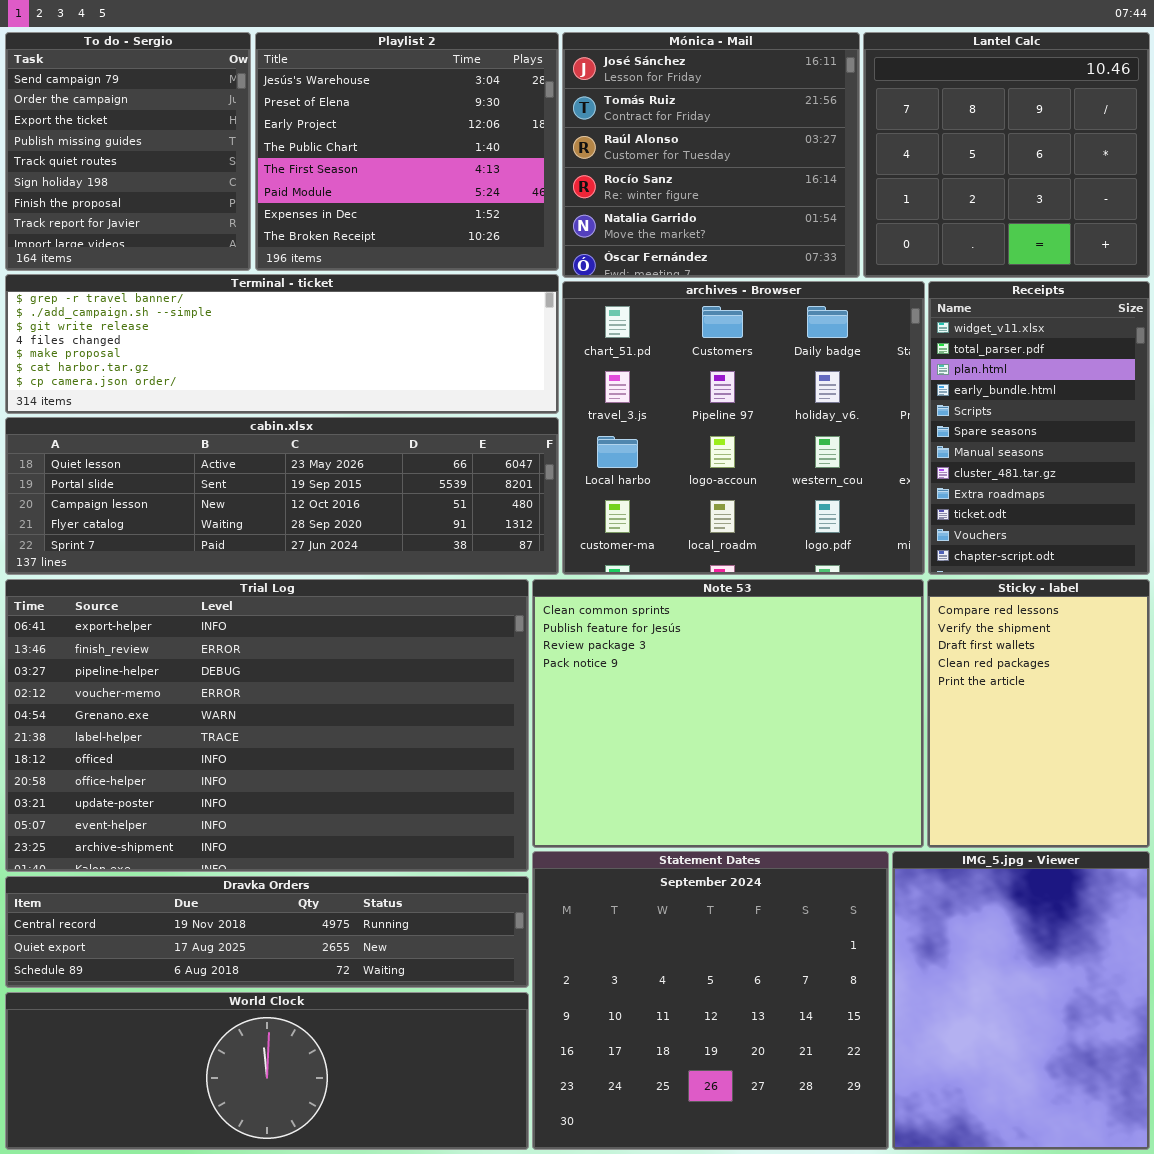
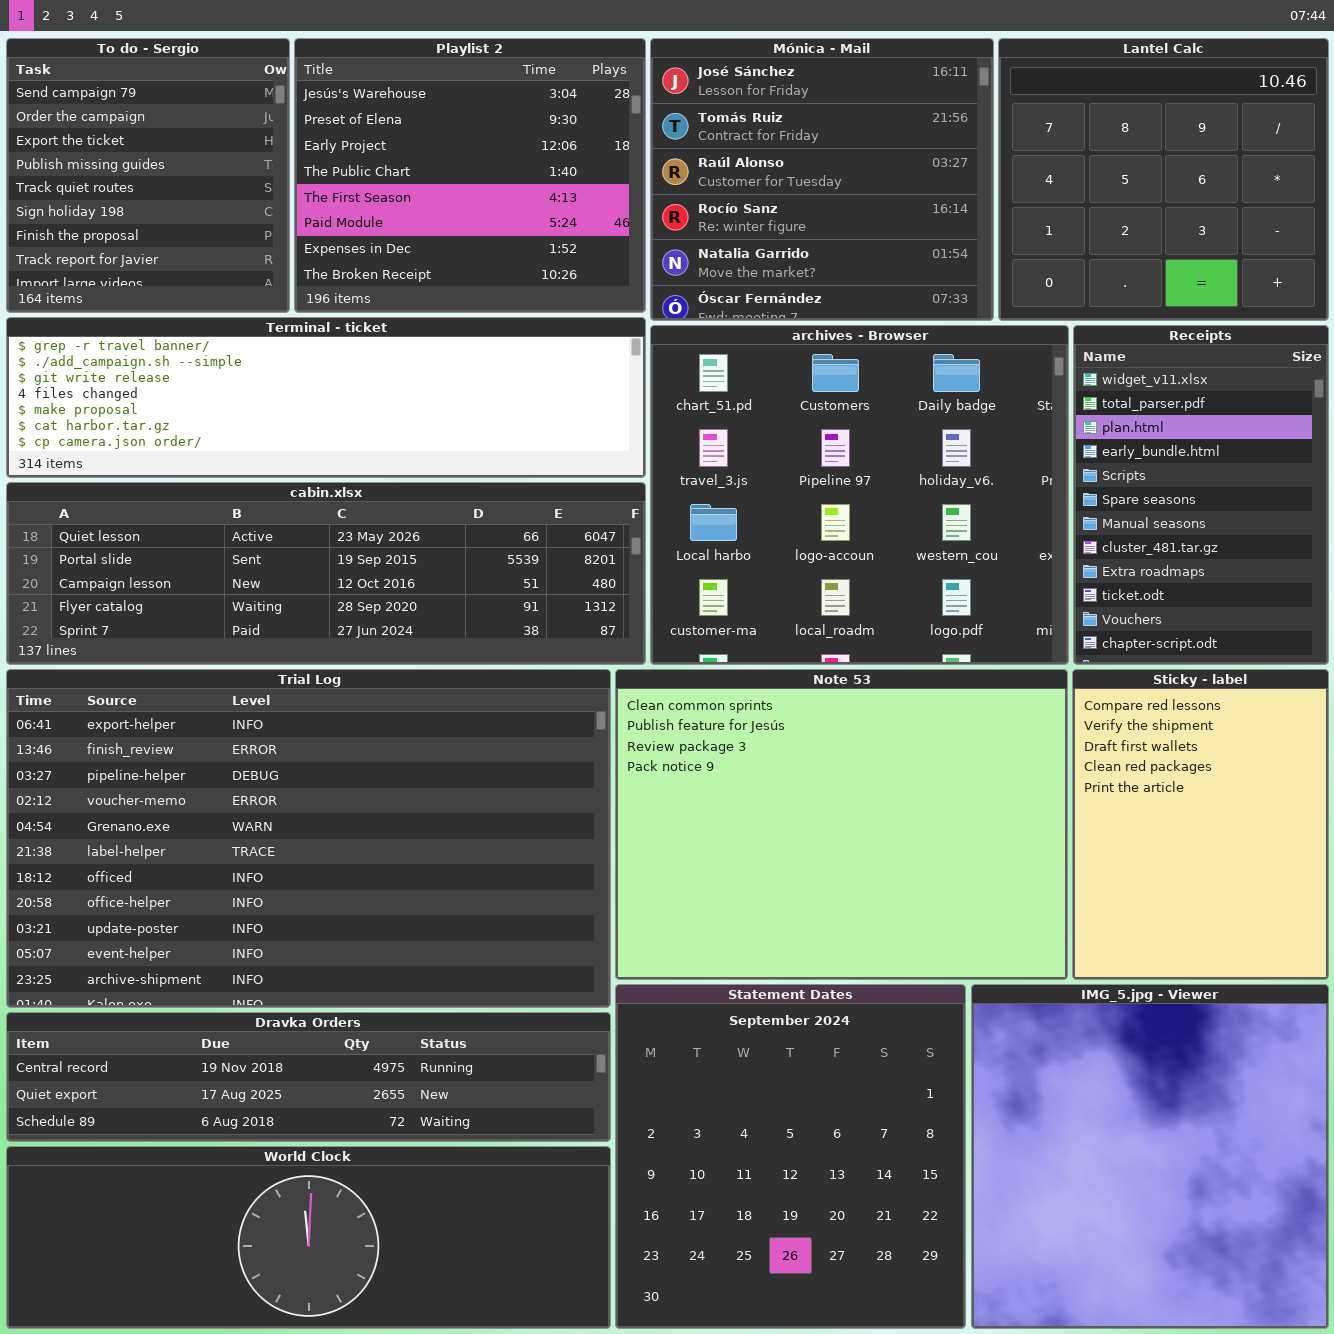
Statement Dates: [532,851,889,1150] -> [615,984,966,1329], resized
IMG_5.jpg - Viewer: [892,851,1150,1150] -> [971,984,1329,1329], resized

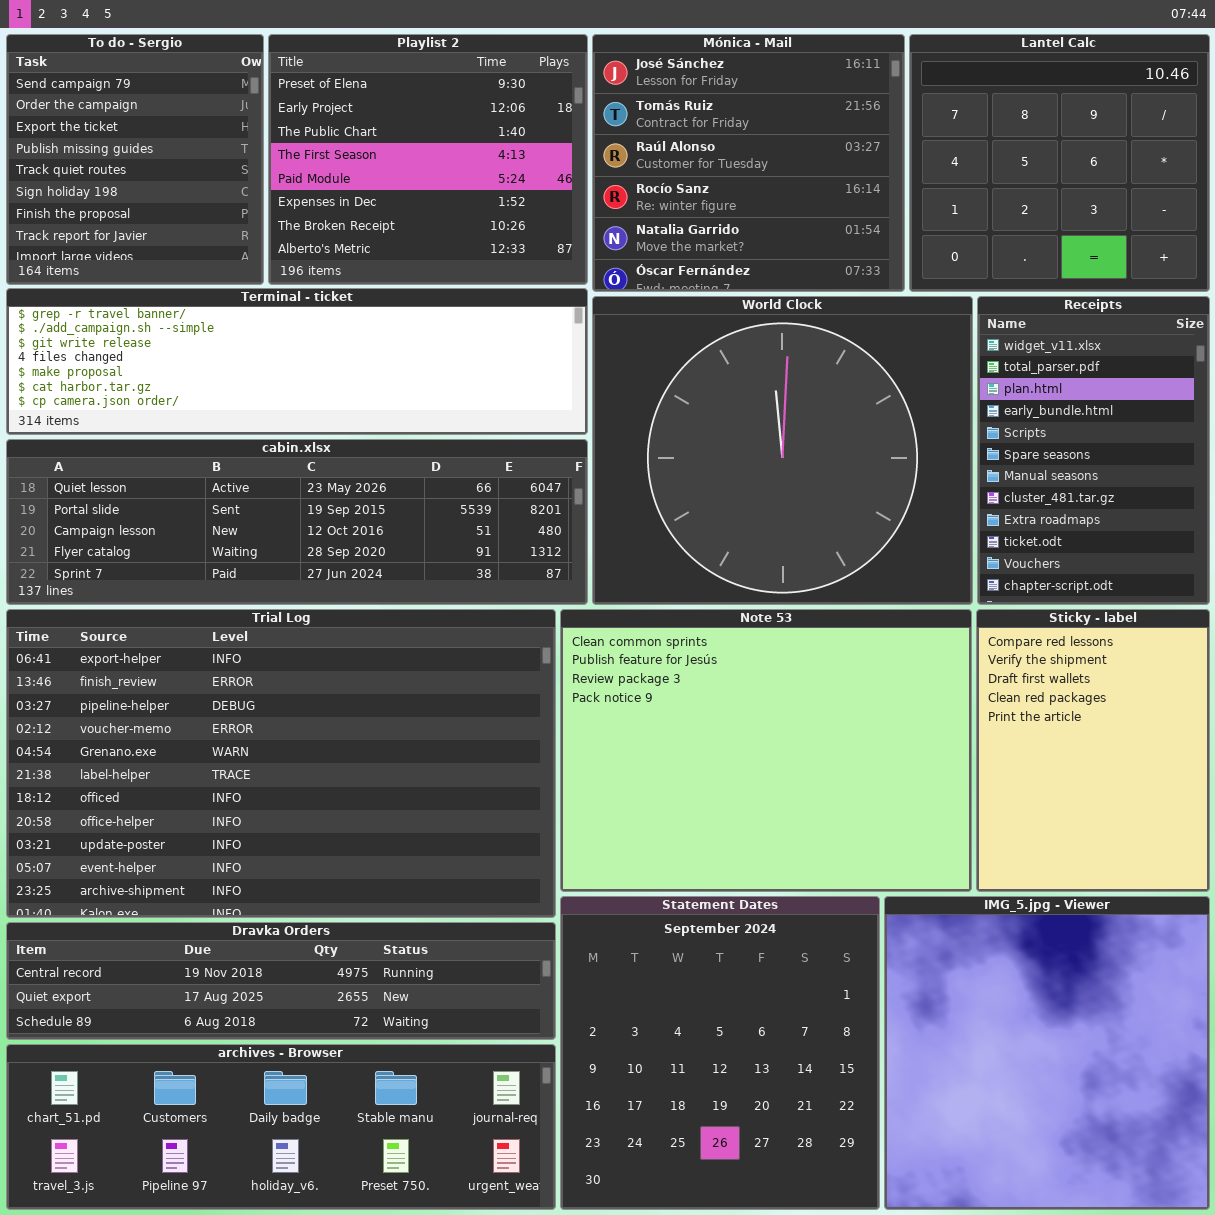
Playlist 2: [294,38,646,313] -> [268,34,588,285], scrolled down 1 row
archives - Browser: [650,325,1069,665] -> [6,1044,556,1210], moved, resized
World Clock: [6,1146,611,1329] -> [592,296,973,605], moved, resized

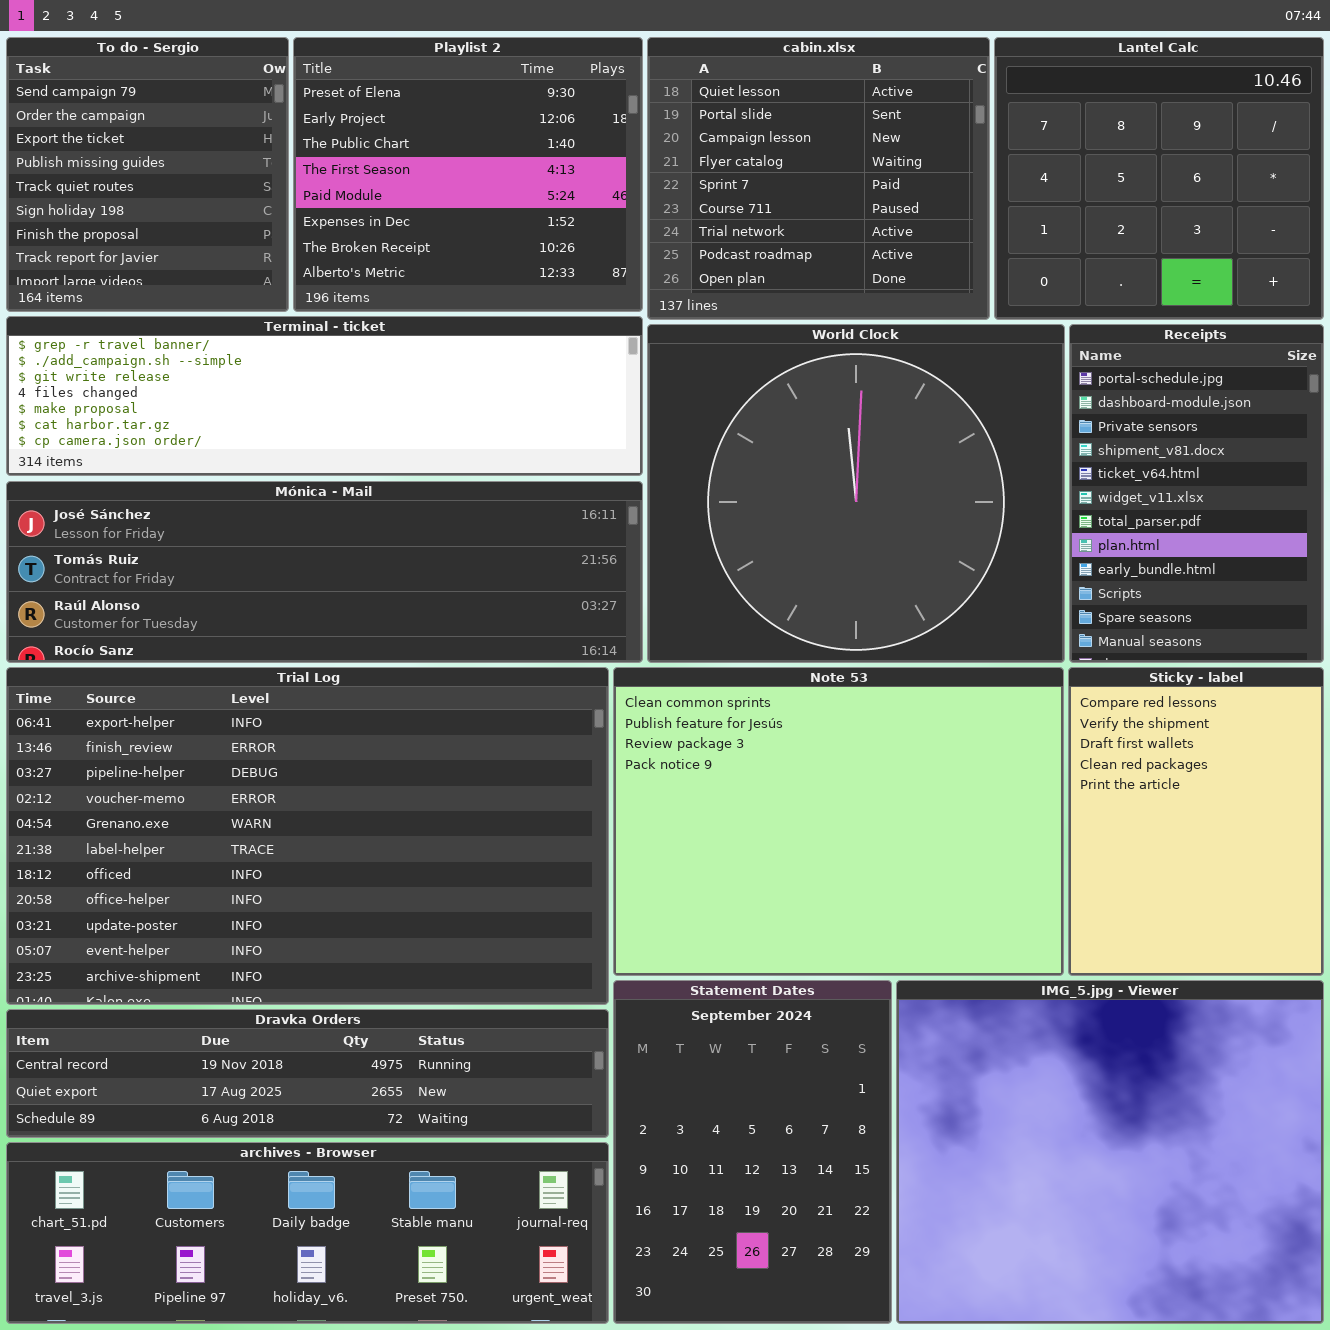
Mónica - Mail: [592,34,905,292] -> [6,481,643,663], moved, resized
Receipts: [977,296,1210,605] -> [1069,324,1324,663], scrolled up 5 rows
cabin.xlsx: [6,439,588,605] -> [647,37,990,320], moved, resized
Statement Dates: [560,896,880,1210] -> [613,980,892,1324], resized
IMG_5.jpg - Viewer: [884,896,1210,1210] -> [896,980,1324,1324], resized

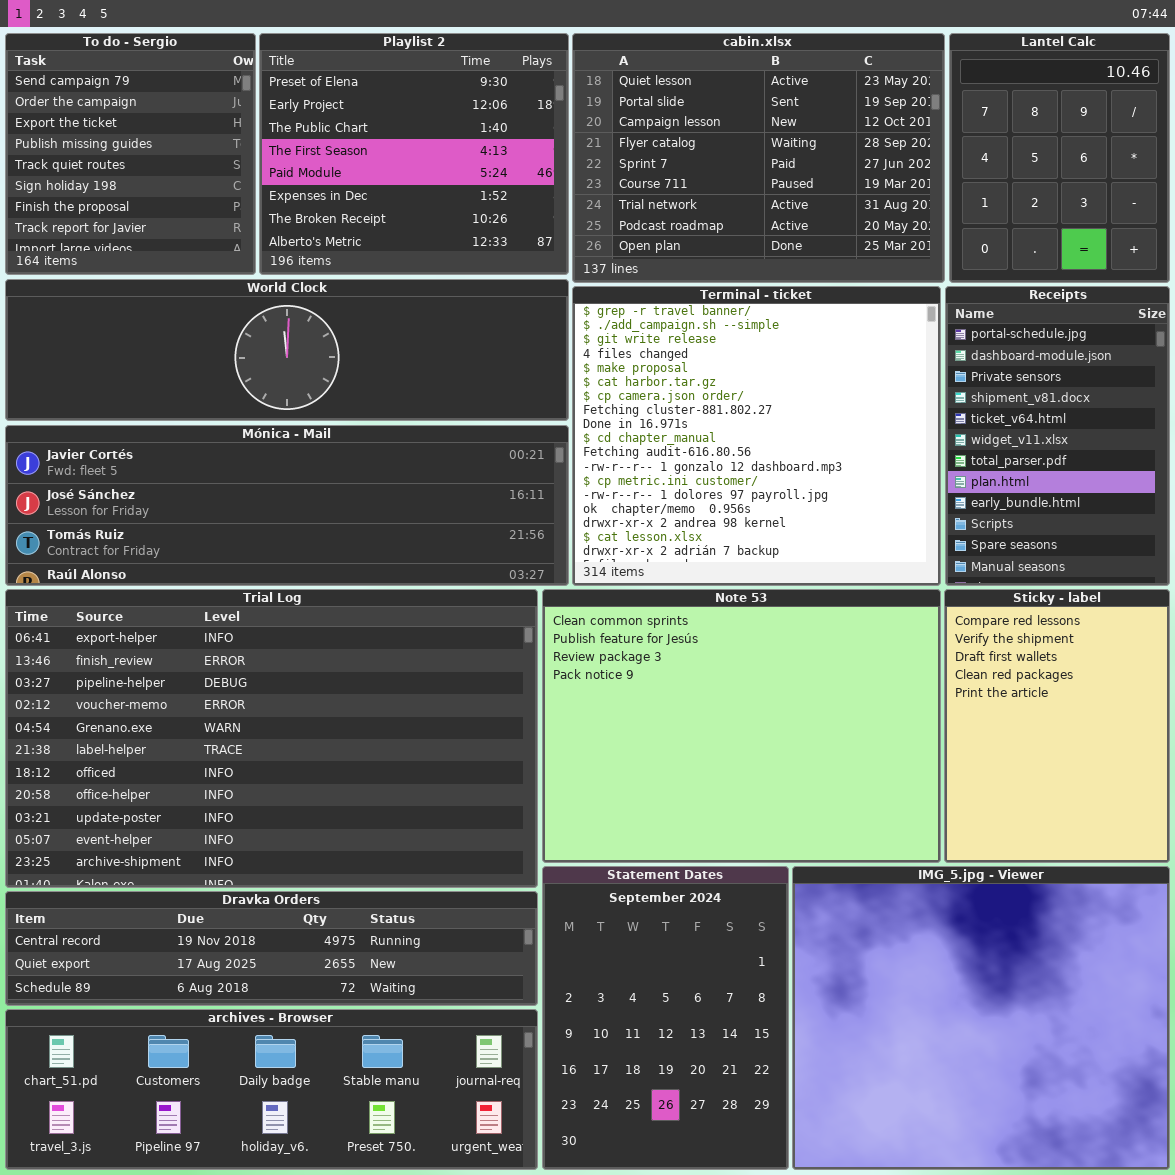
cabin.xlsx: [647,37,990,320] -> [572,33,945,283], resized
Lantel Calc: [994,37,1324,320] -> [949,33,1170,283], resized
Terminal - ticket: [6,316,643,476] -> [572,286,941,586], moved, resized
World Clock: [647,324,1065,663] -> [5,279,569,421], moved, resized
Mónica - Mail: [6,481,643,663] -> [5,425,569,586], scrolled up 1 row

